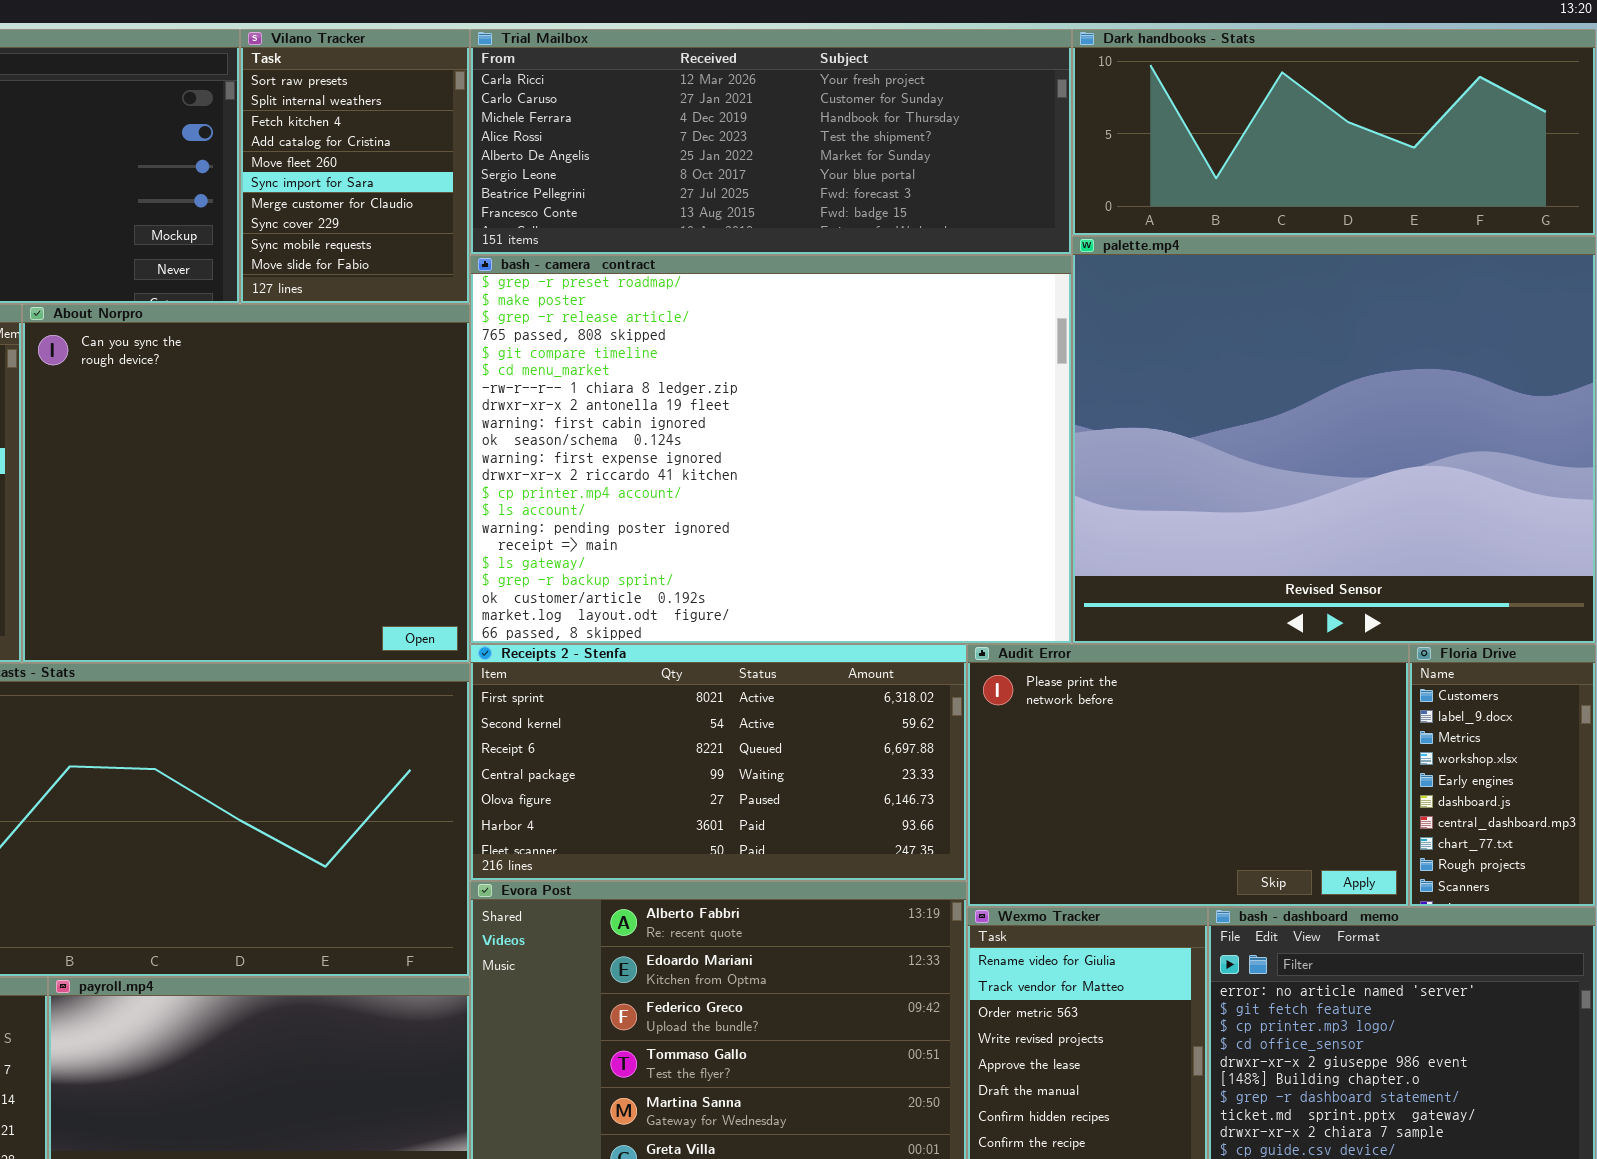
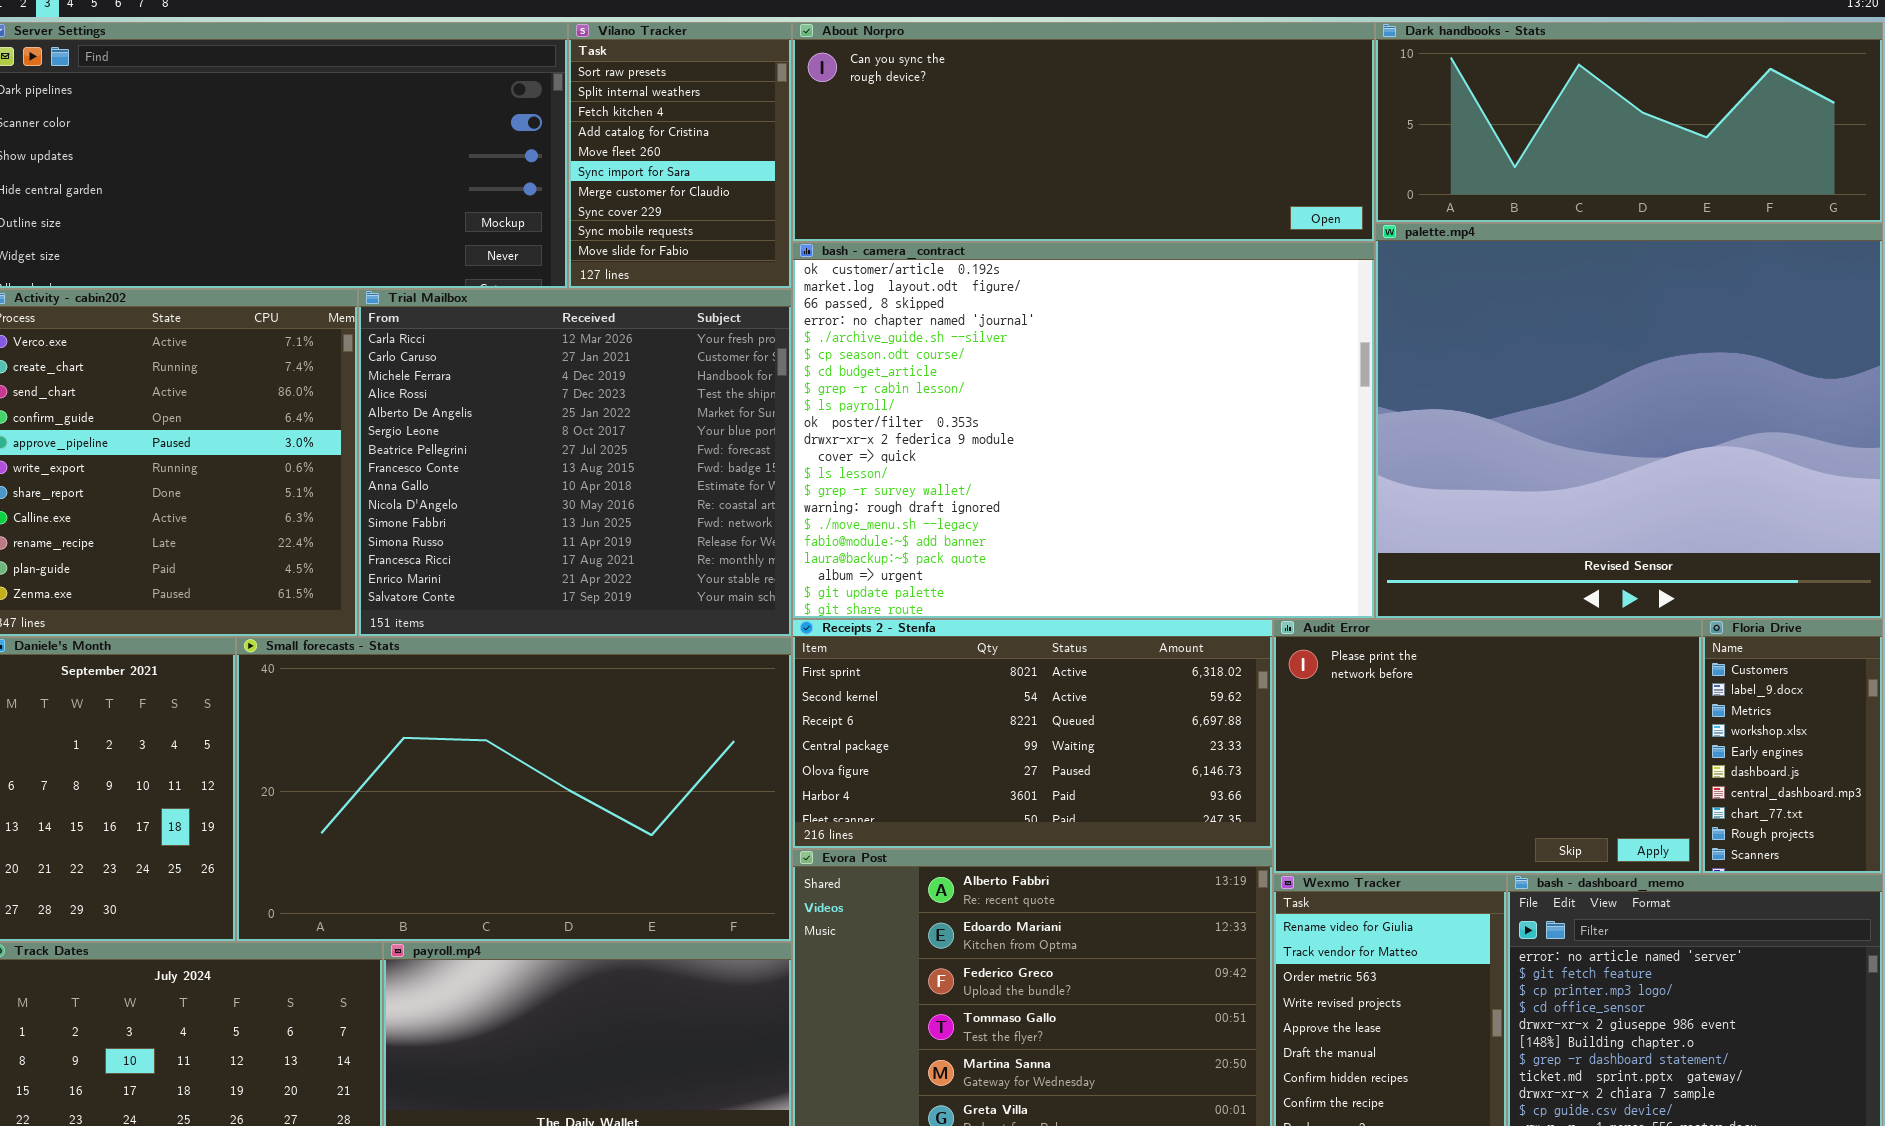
Trial Mailbox: [470,29,1072,255] -> [358,289,792,637], moved, resized
bash - camera_contract: [470,255,1072,644] -> [792,242,1375,619], scrolled down 18 rows
About Norpro: [22,304,470,663] -> [792,22,1375,242], moved, resized

